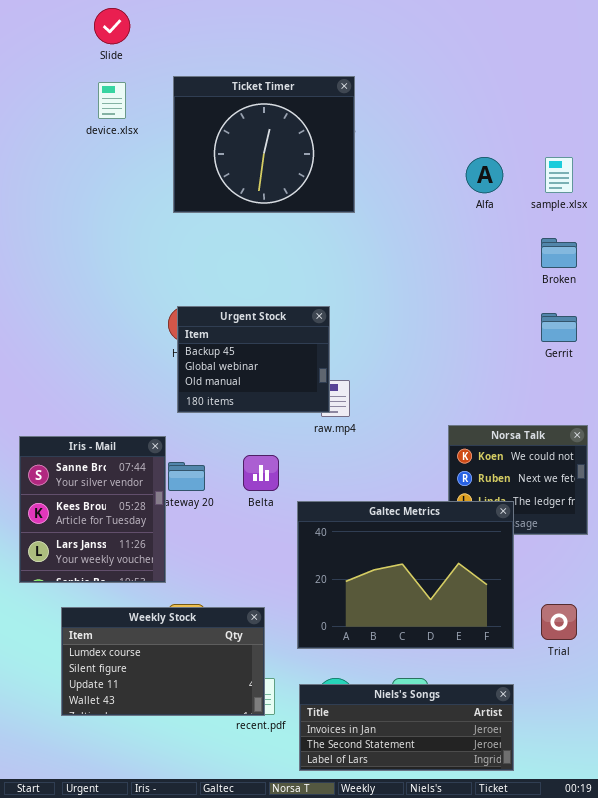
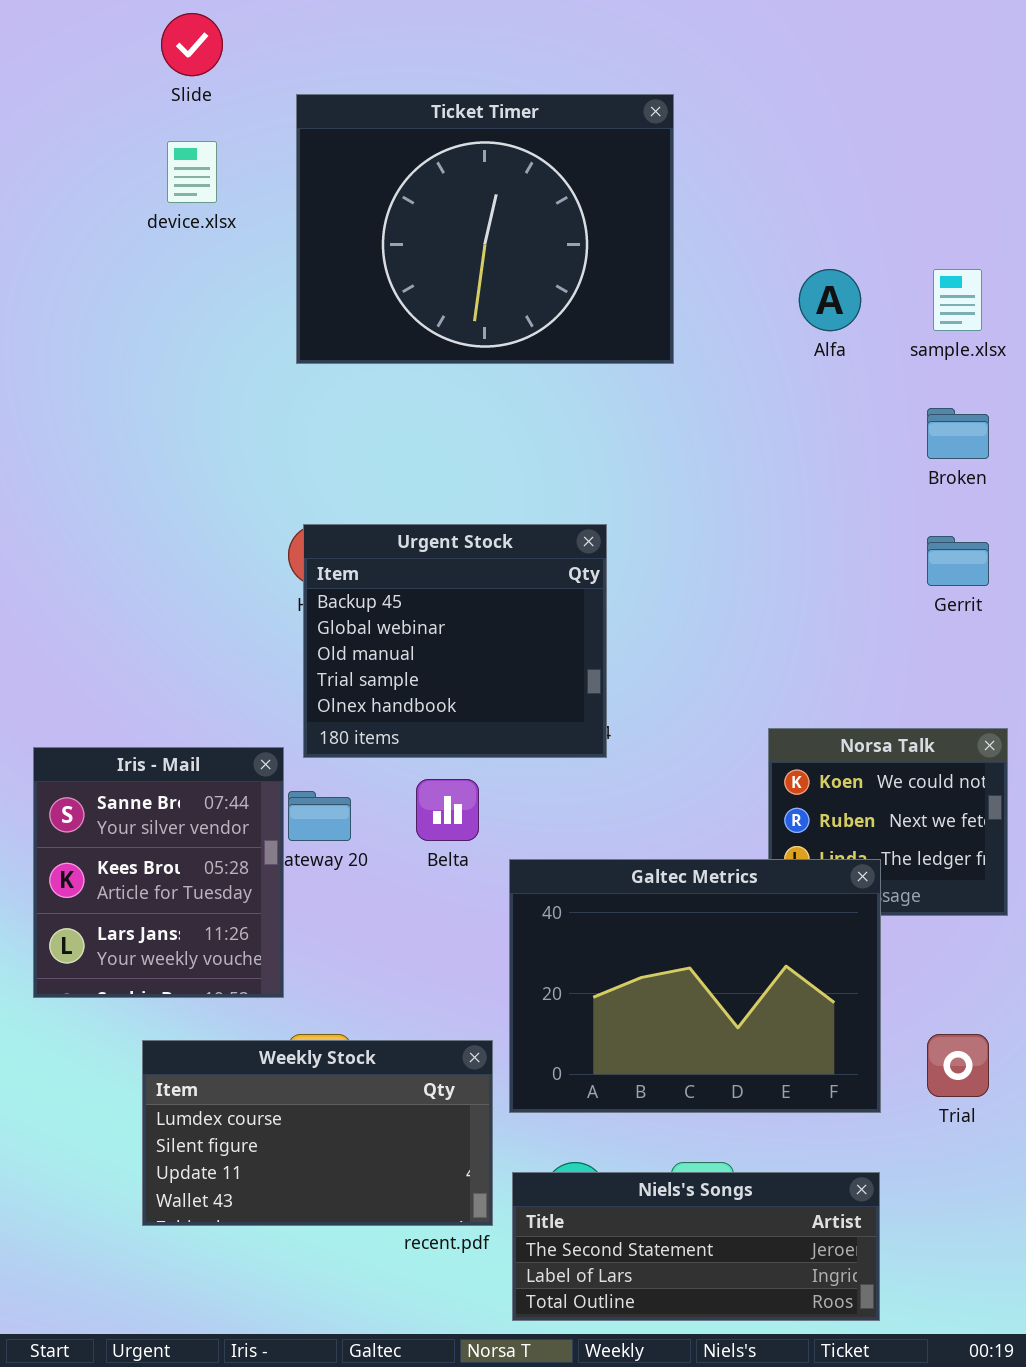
Ticket Timer: [173,76,355,213] -> [296,94,674,364], resized
Urgent Stock: [177,306,330,413] -> [303,524,607,758], resized
Weekly Stock: [61,607,265,716] -> [142,1040,493,1226], moved
Niels's Songs: [299,684,514,771] -> [512,1172,880,1321], scrolled down 1 row

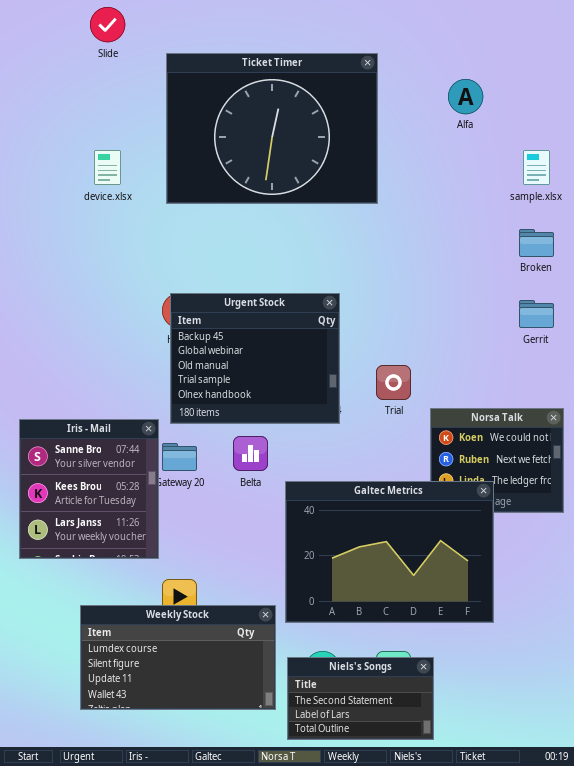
device.xlsx: [167,141,217,203] -> [94,150,121,185], moved
Alfa: [799,269,861,331] -> [448,79,483,114], moved
Trial: [927,1034,989,1097] -> [376,365,411,400], moved
Weekly Stock: [142,1040,493,1226] -> [80,605,276,710], moved
Niels's Songs: [512,1172,880,1321] -> [287,657,434,740], resized

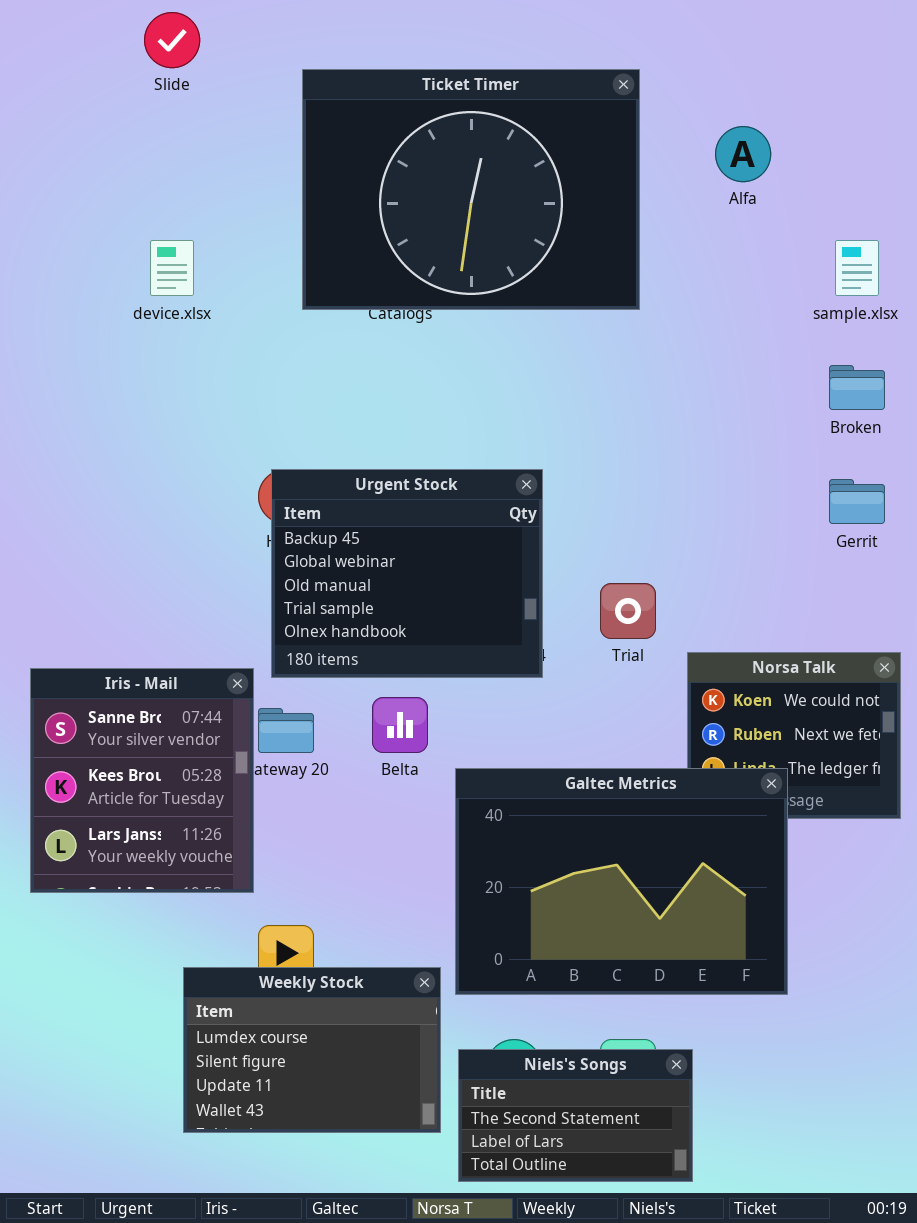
Ticket Timer: [166,53,378,204] -> [302,69,640,310], moved
Weekly Stock: [80,605,276,710] -> [183,967,441,1133], resized

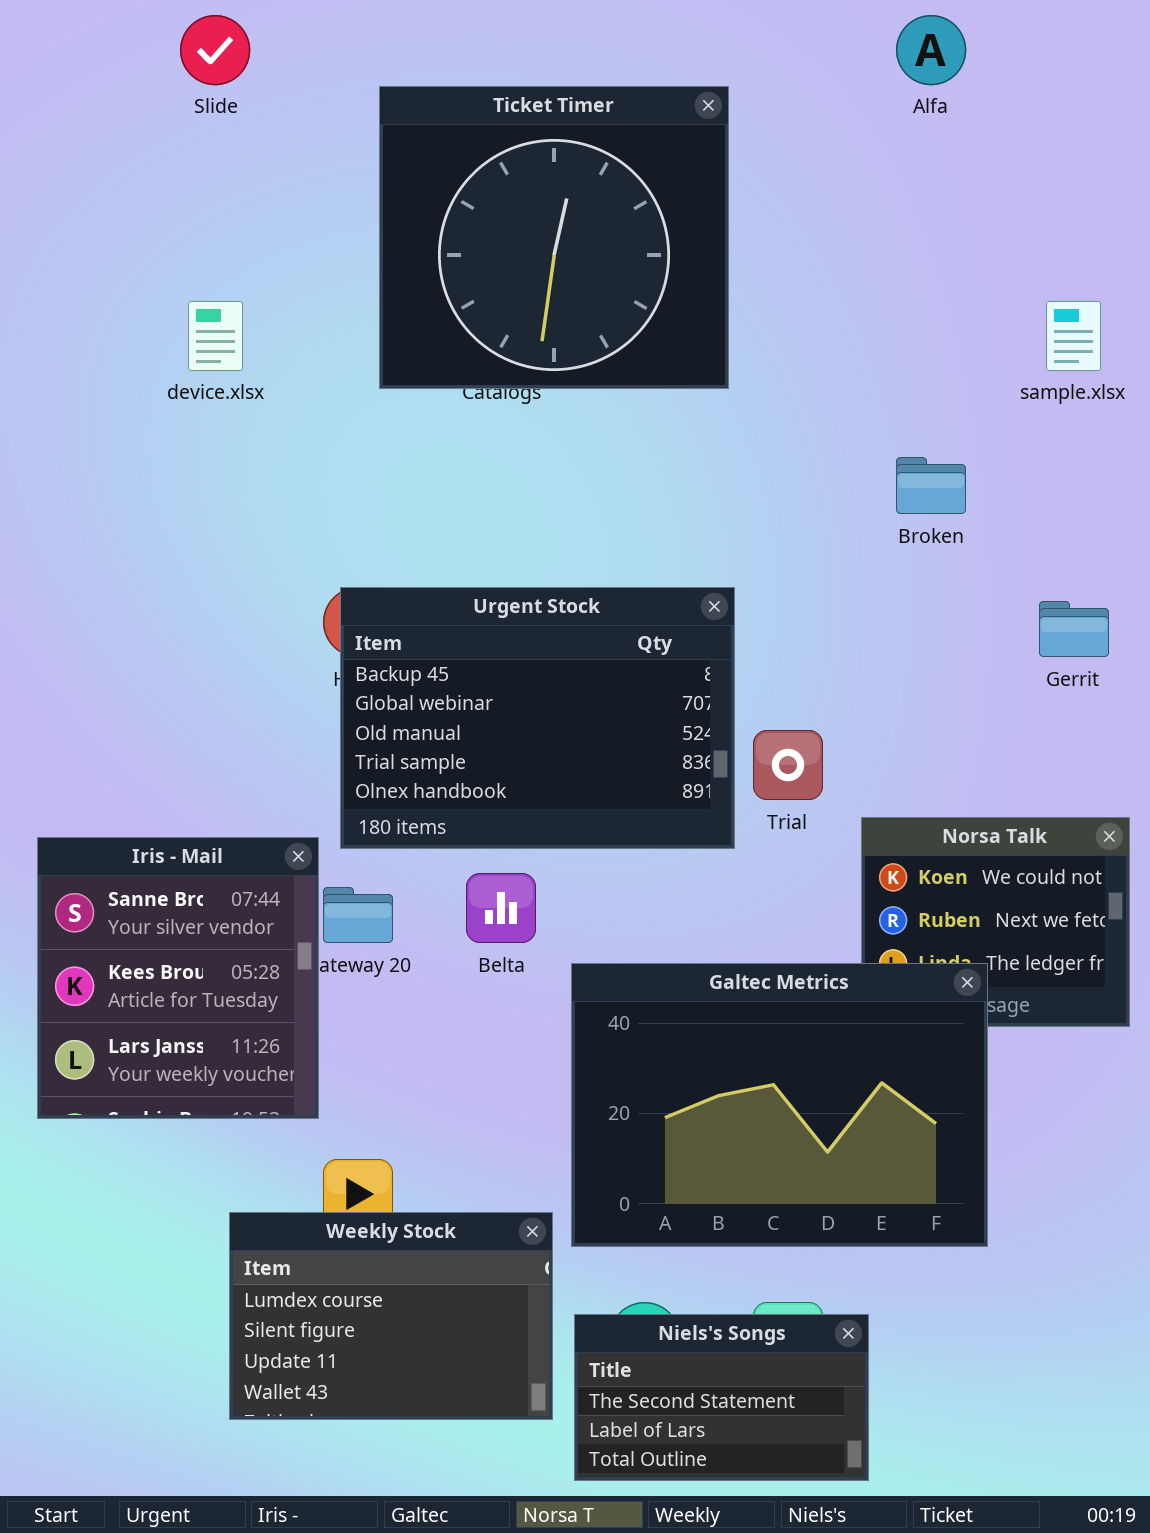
Ticket Timer: [302,69,640,310] -> [379,86,729,389], resized
Alfa: [715,126,771,182] -> [896,15,966,85], moved
Broken: [829,365,885,410] -> [896,457,966,514], moved
Urgent Stock: [271,469,543,678] -> [340,587,735,849], resized

